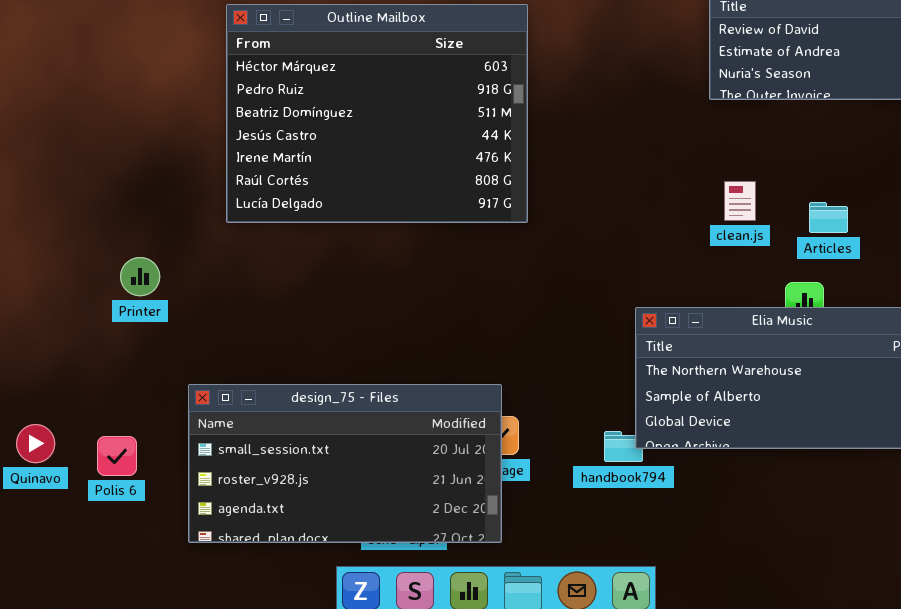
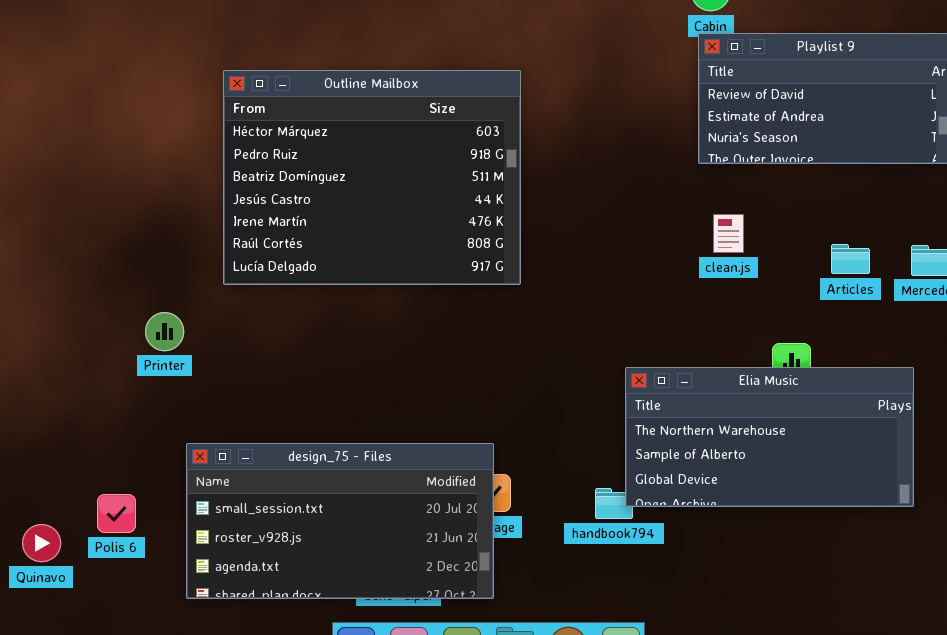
clean.js: [724,181,756,221] -> [713,214,744,253], moved
Articles: [809,202,848,233] -> [831,244,870,274], moved
Printer: [120,257,160,296] -> [145,312,184,351], moved
Quinavo: [16,424,55,463] -> [22,524,61,562], moved

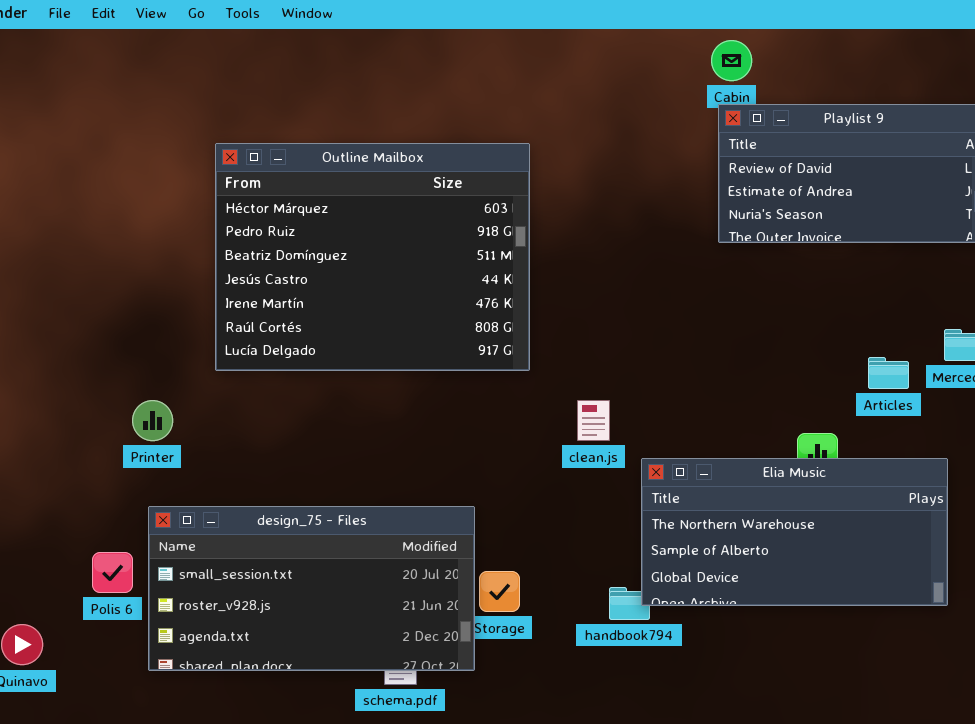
clean.js: [713,214,744,253] -> [577,400,610,441], moved
Articles: [831,244,870,274] -> [868,357,909,389], moved
design_75 - Files: [186,443,494,599] -> [148,506,475,671], moved
Polis 6: [97,494,136,533] -> [92,552,133,593], moved

